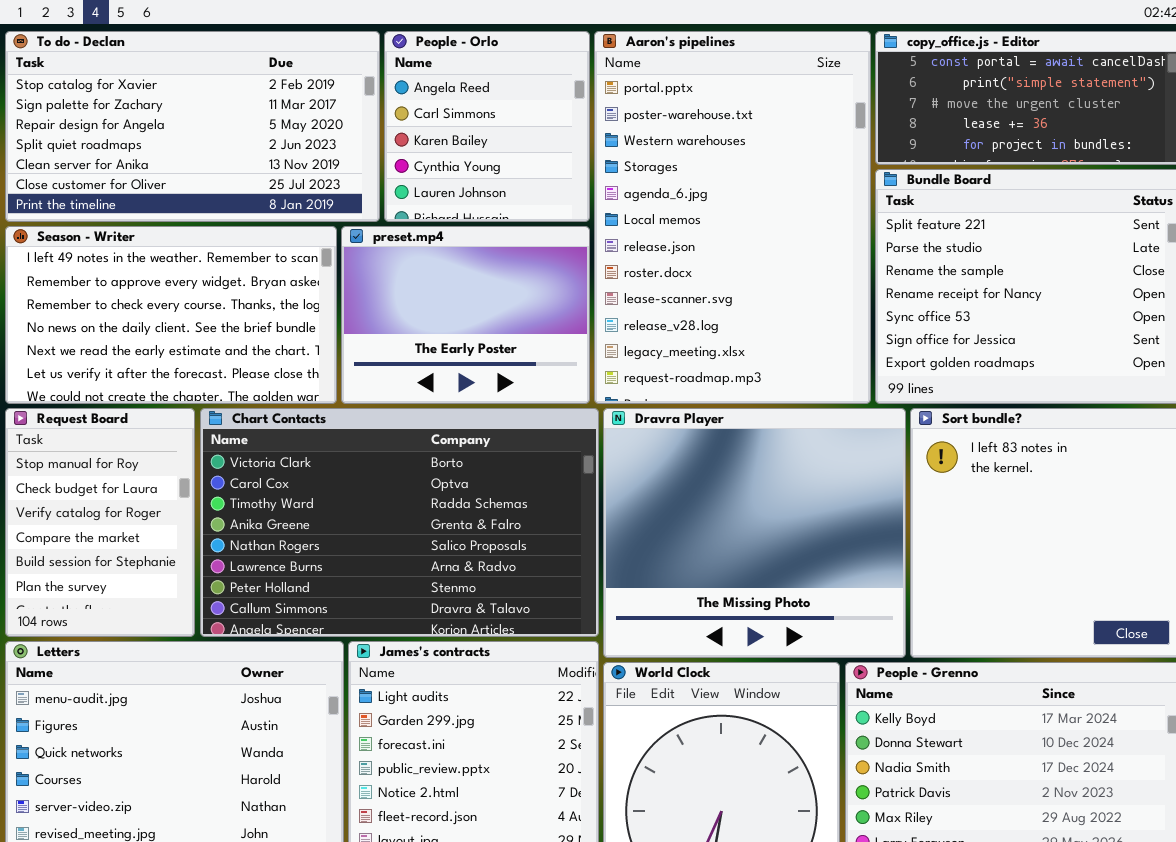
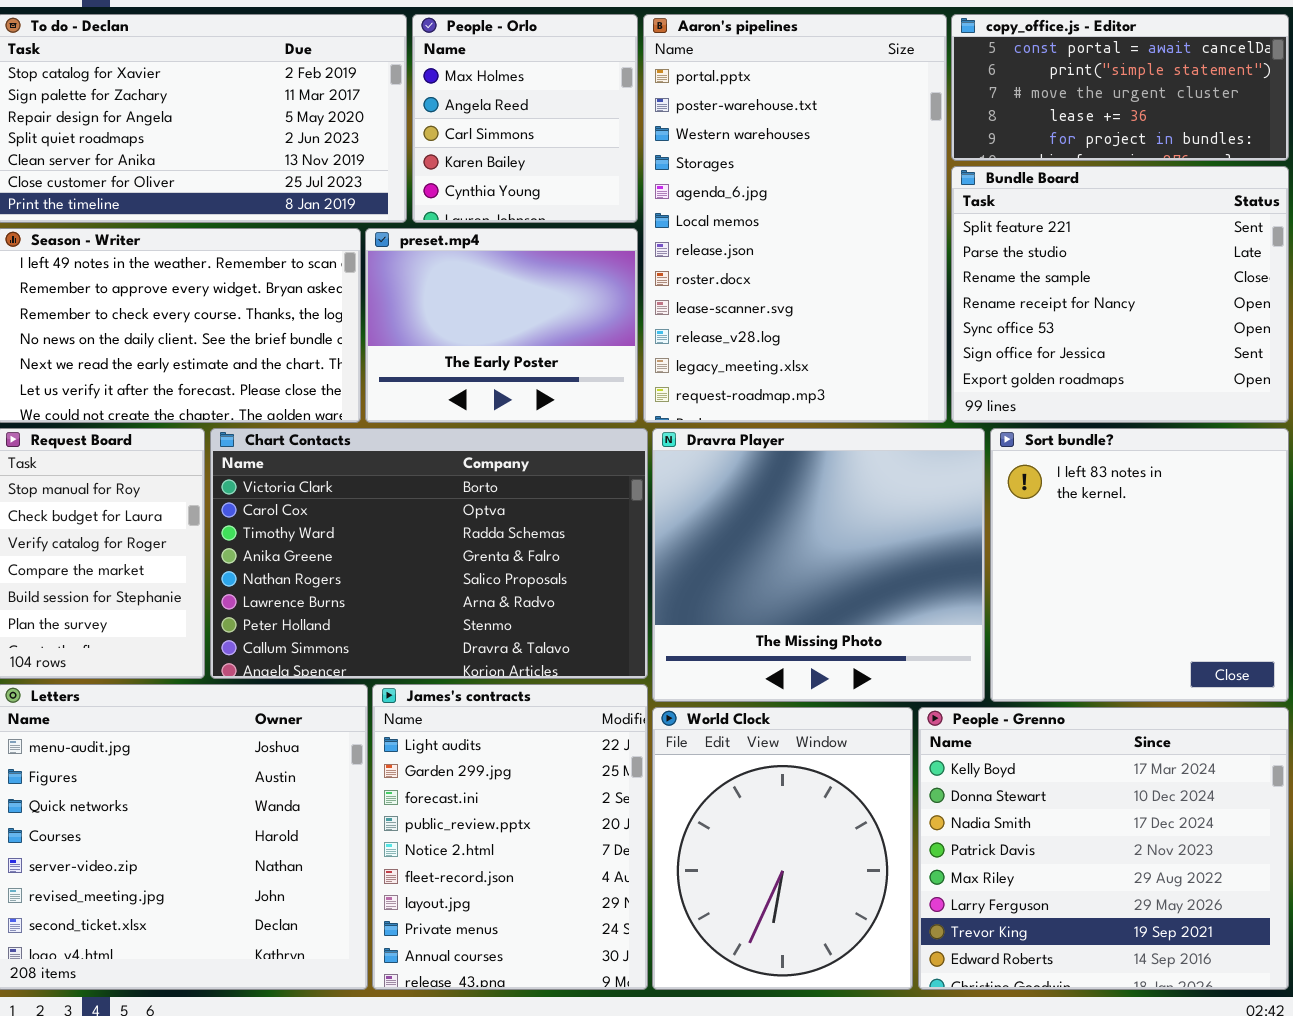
People - Orlo: [384,31,590,222] -> [412,14,638,223], scrolled up 1 row

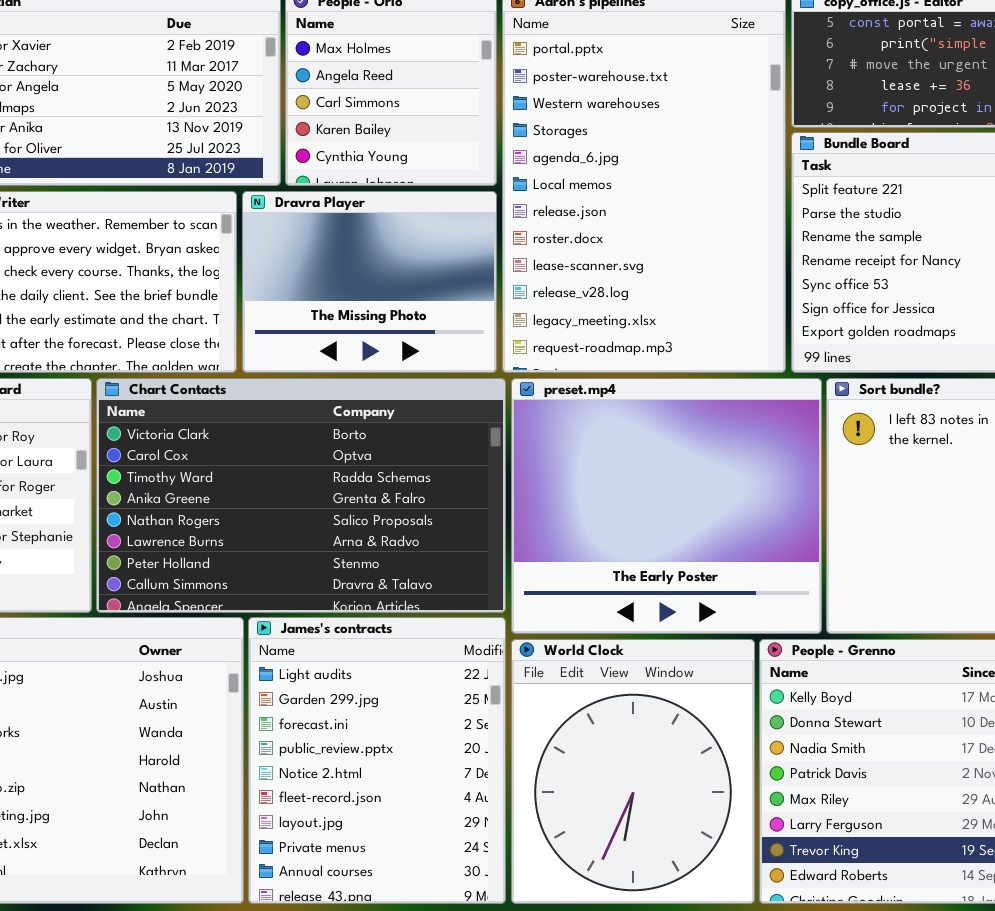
preset.mp4: [365,228,638,423] -> [511,378,822,634], moved, resized
Dravra Player: [652,428,985,702] -> [242,191,497,373], moved, resized

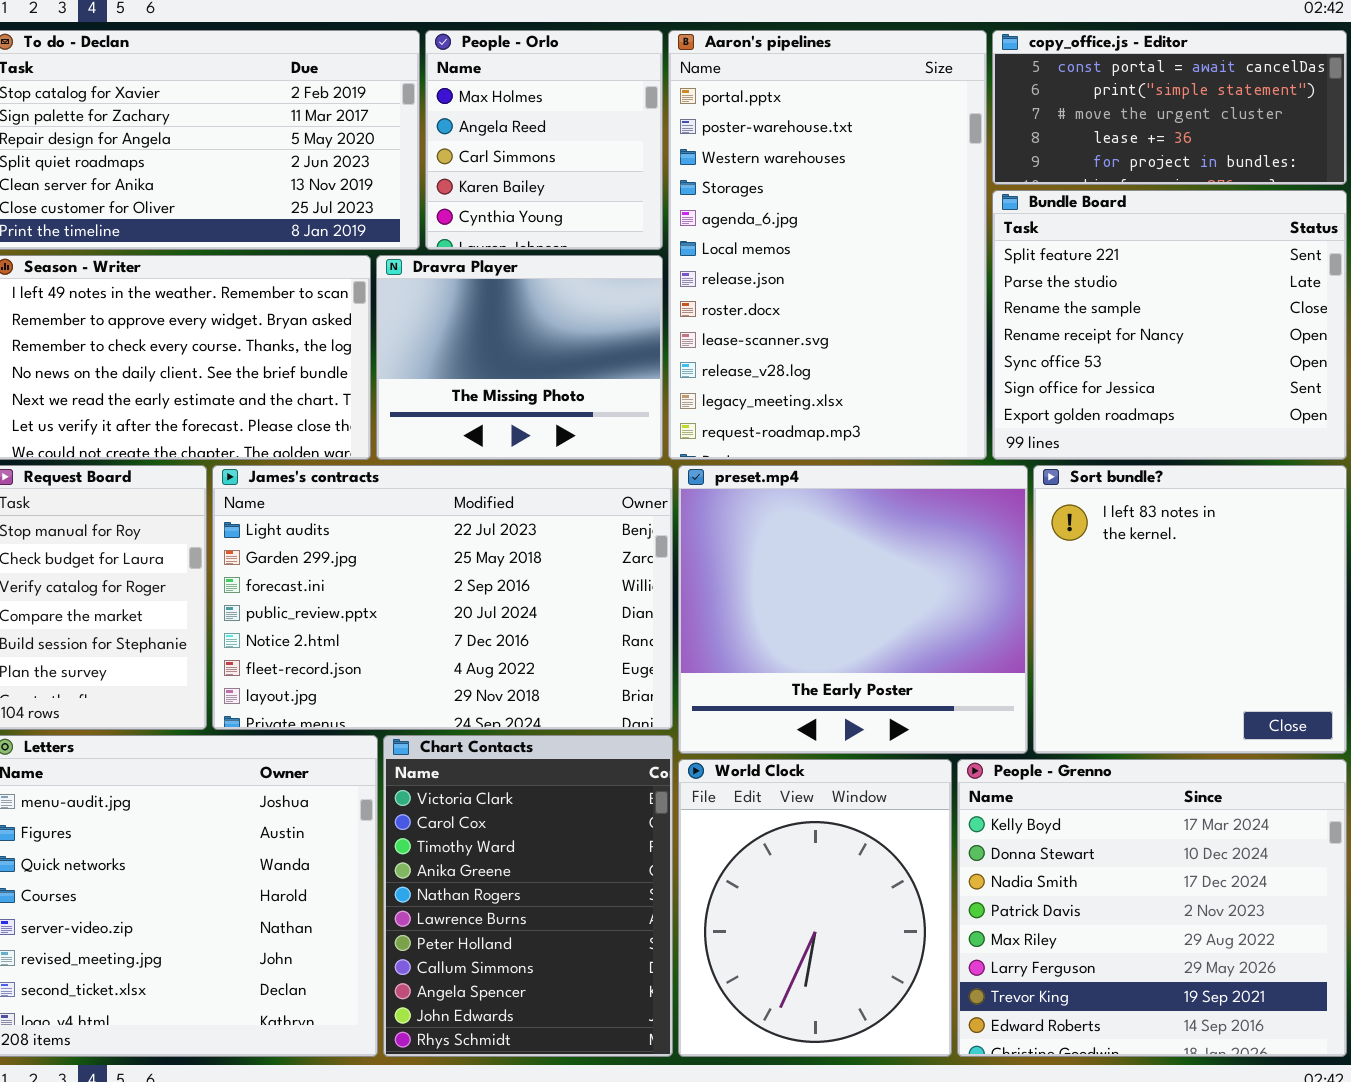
Chart Contacts: [96,378,506,613] -> [383,735,673,1057], moved, resized
James's contracts: [248,617,506,904] -> [212,465,673,730], moved, resized

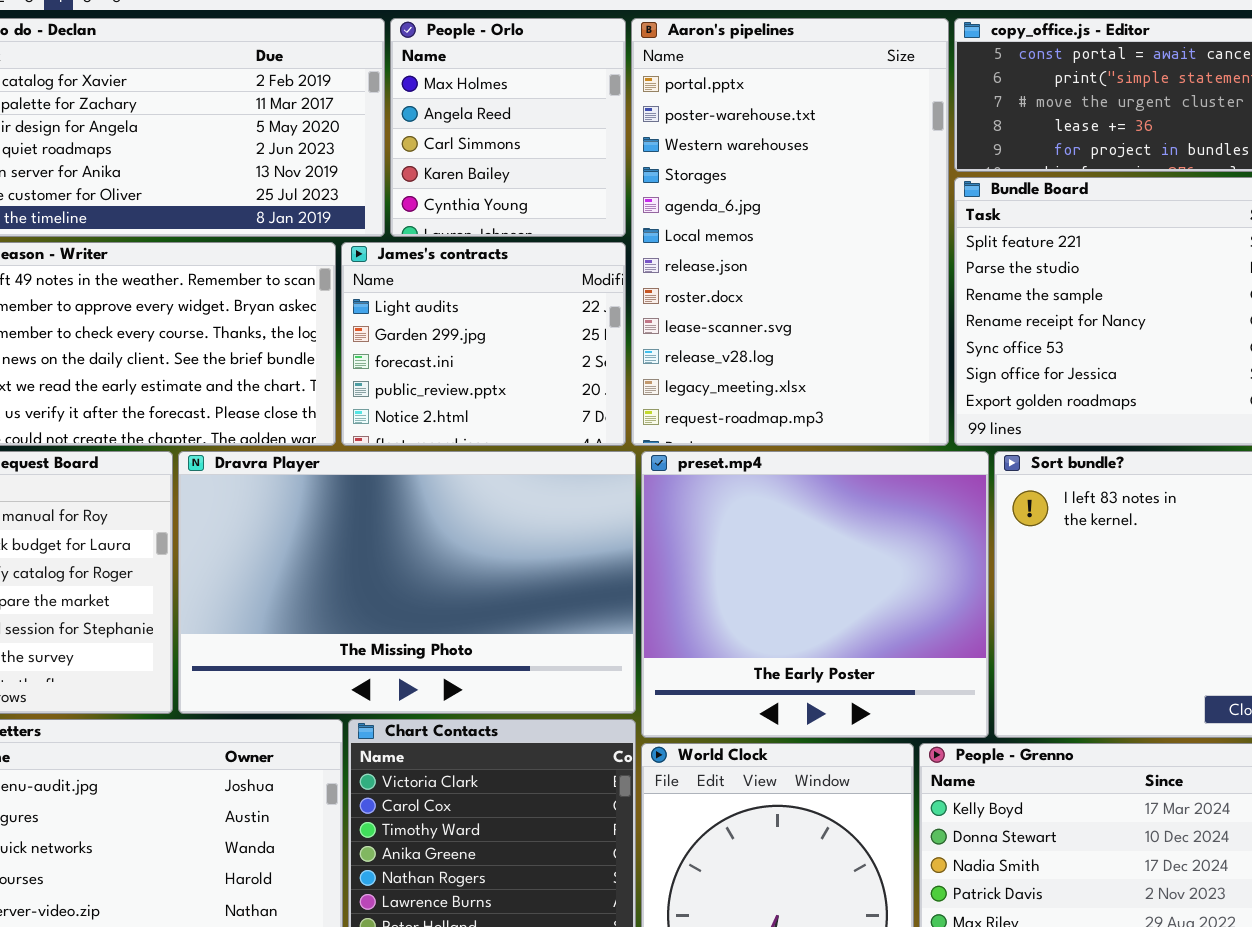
Dravra Player: [376,255,663,460] -> [178,451,636,714], moved, resized
James's contracts: [212,465,673,730] -> [341,242,626,446], moved, resized

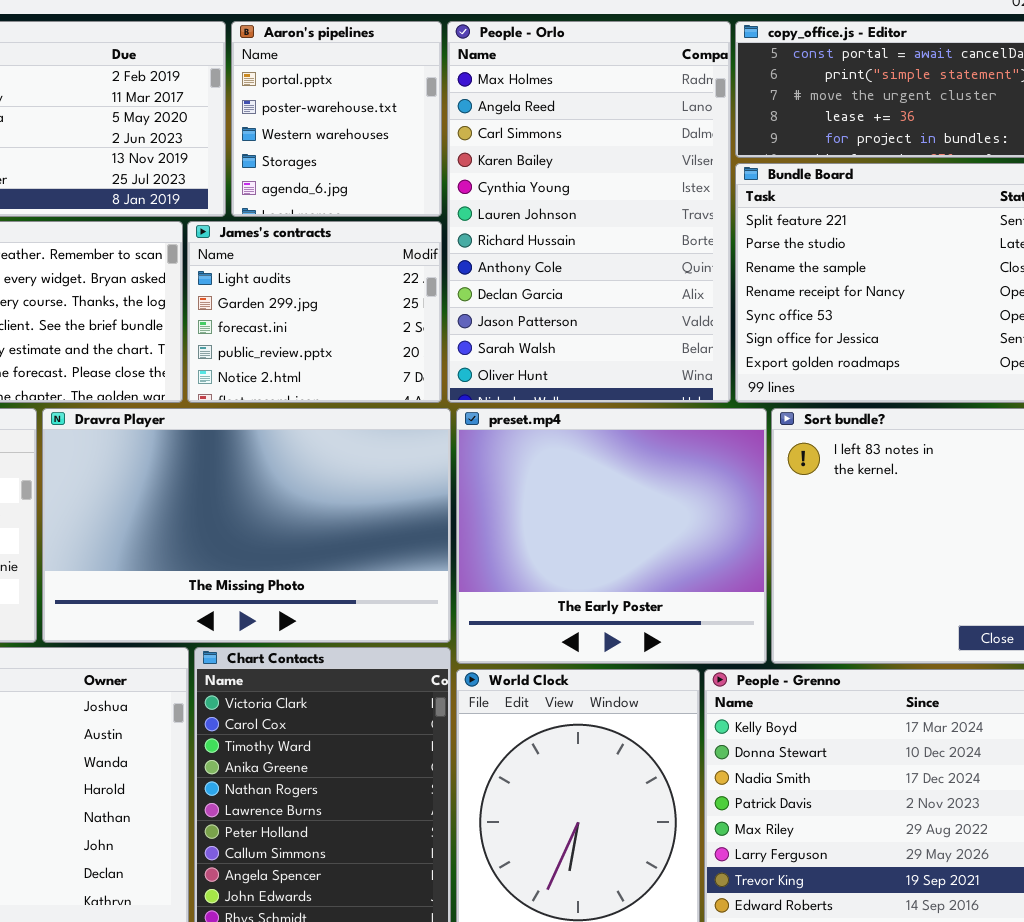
People - Orlo: [390,18,626,237] -> [447,21,731,403], moved, resized
Aaron's pipelines: [631,18,949,446] -> [231,21,442,217], moved, resized

